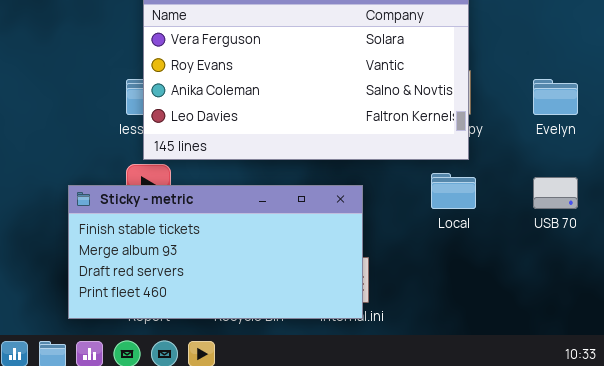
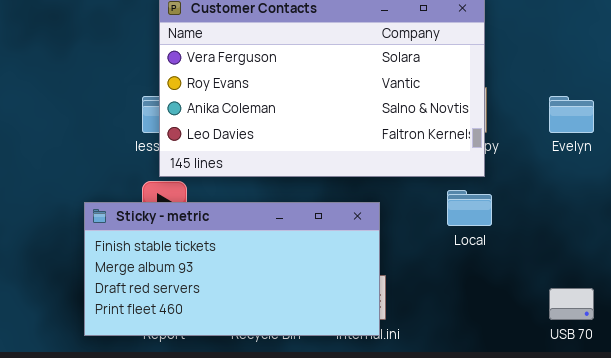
USB 70: [533,177,578,209] -> [549,288,594,320], moved

